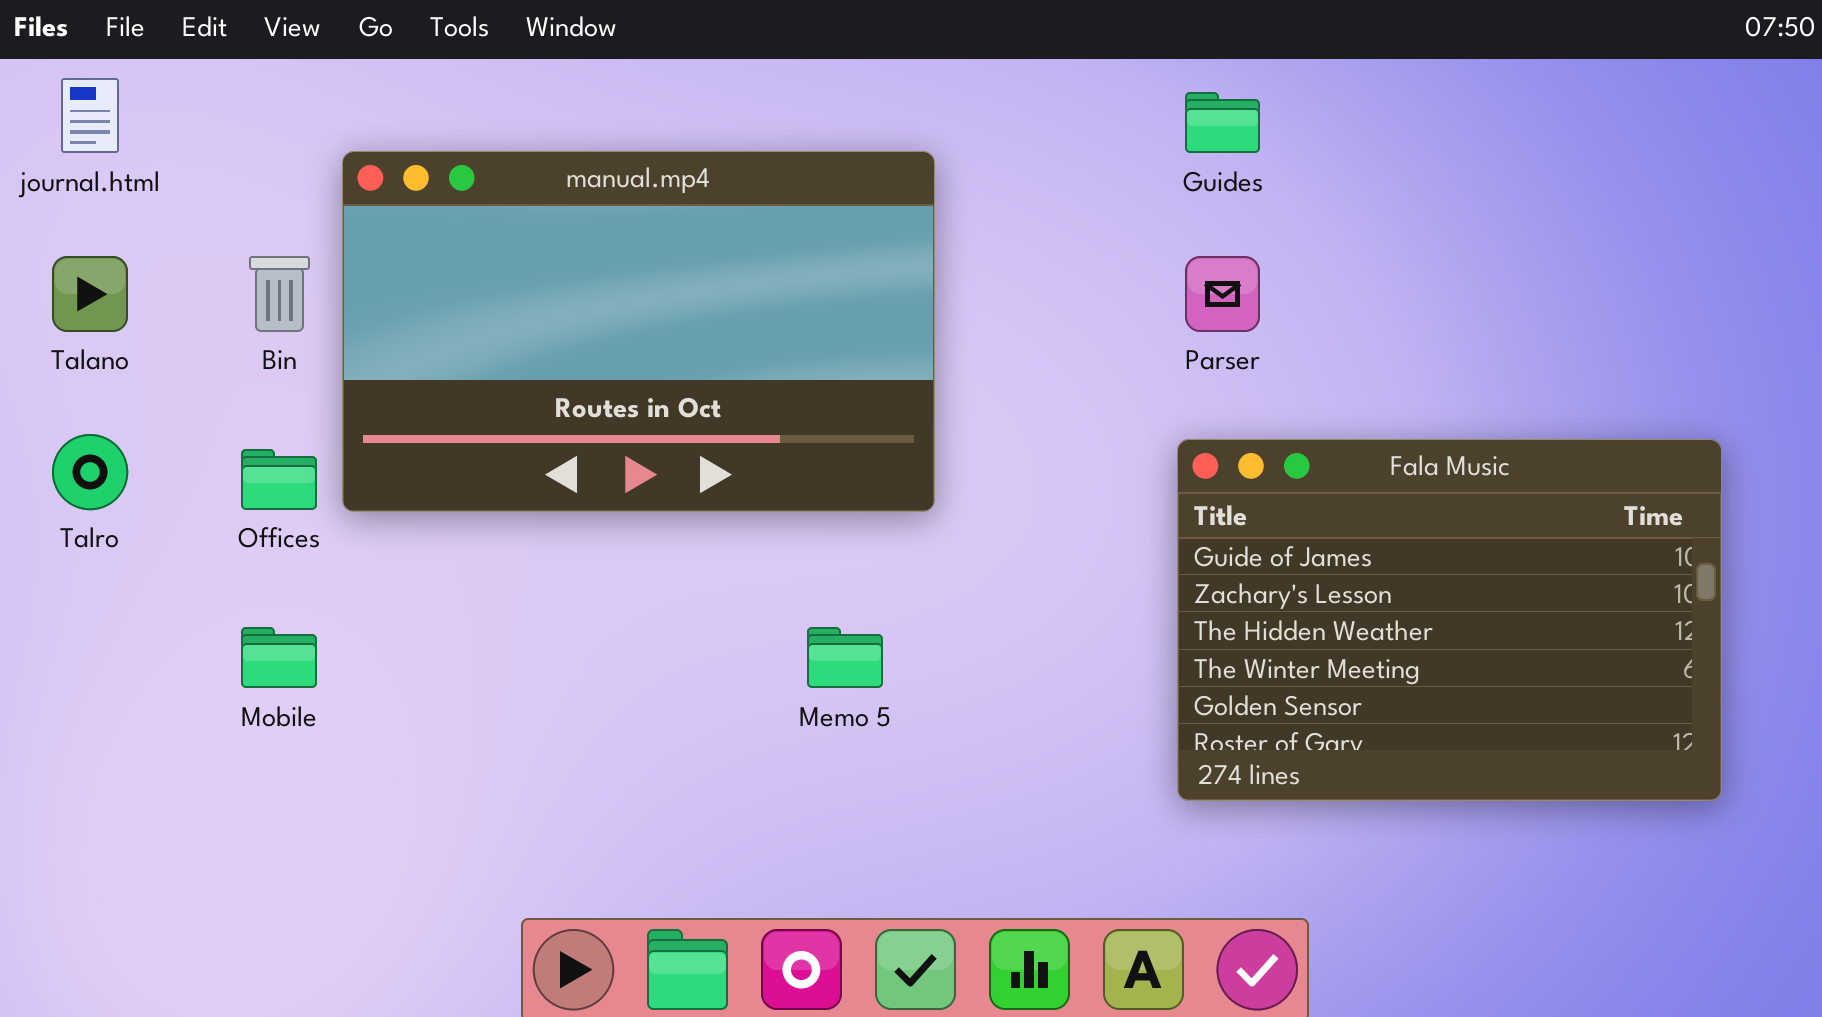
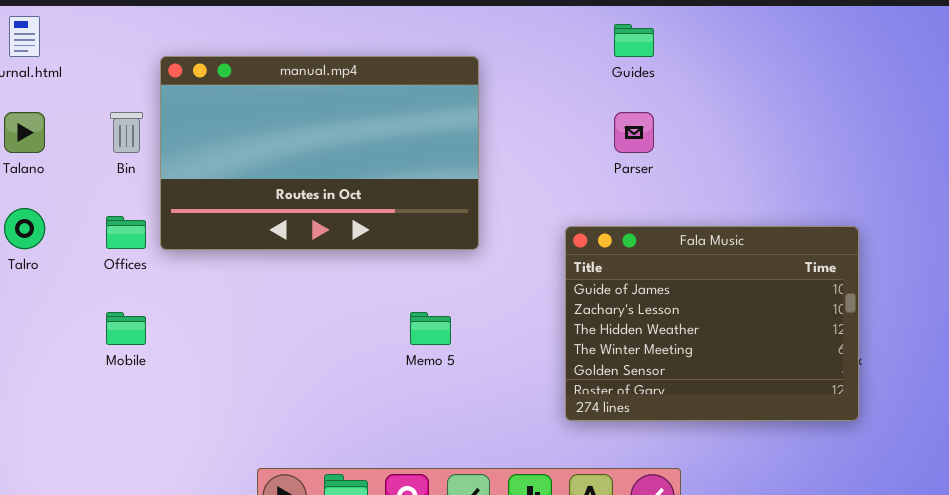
Fala Music: [1177,439,1722,801] -> [565,226,859,421], moved

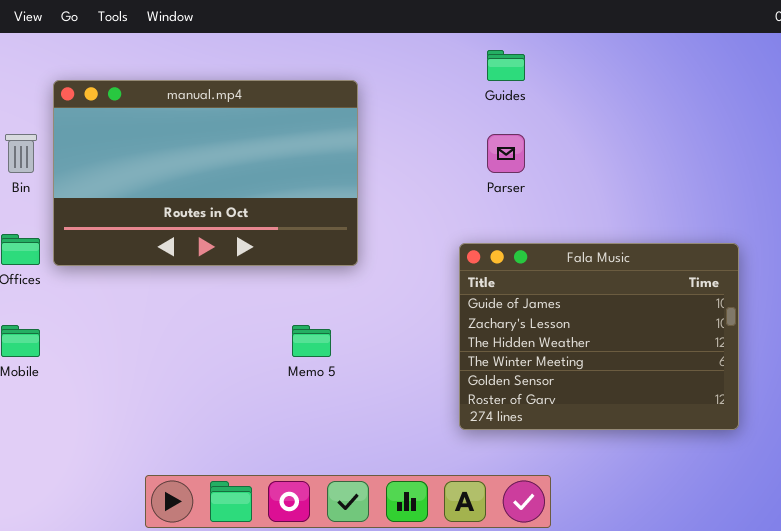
Fala Music: [565,226,859,421] -> [459,243,739,430], moved

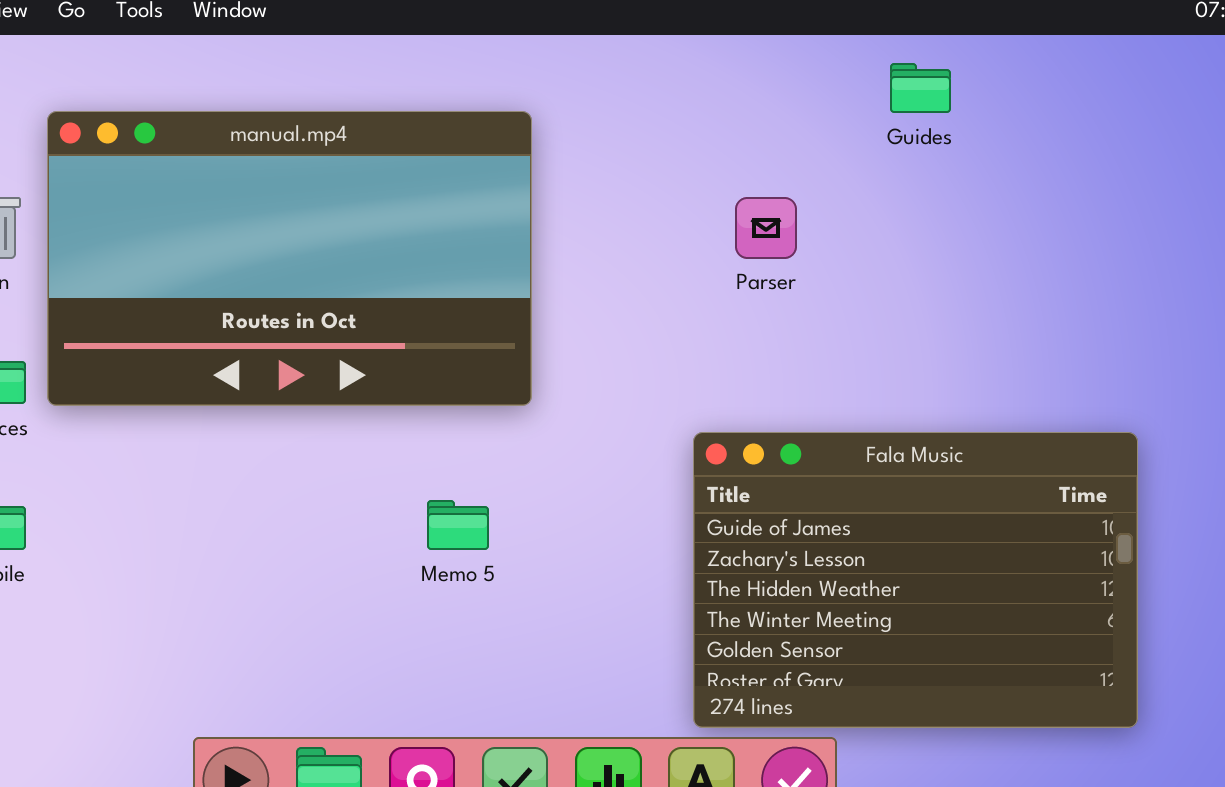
Guides: [487,50,525,81] -> [890,63,951,113], moved
Fala Music: [459,243,739,430] -> [693,432,1138,728], moved

